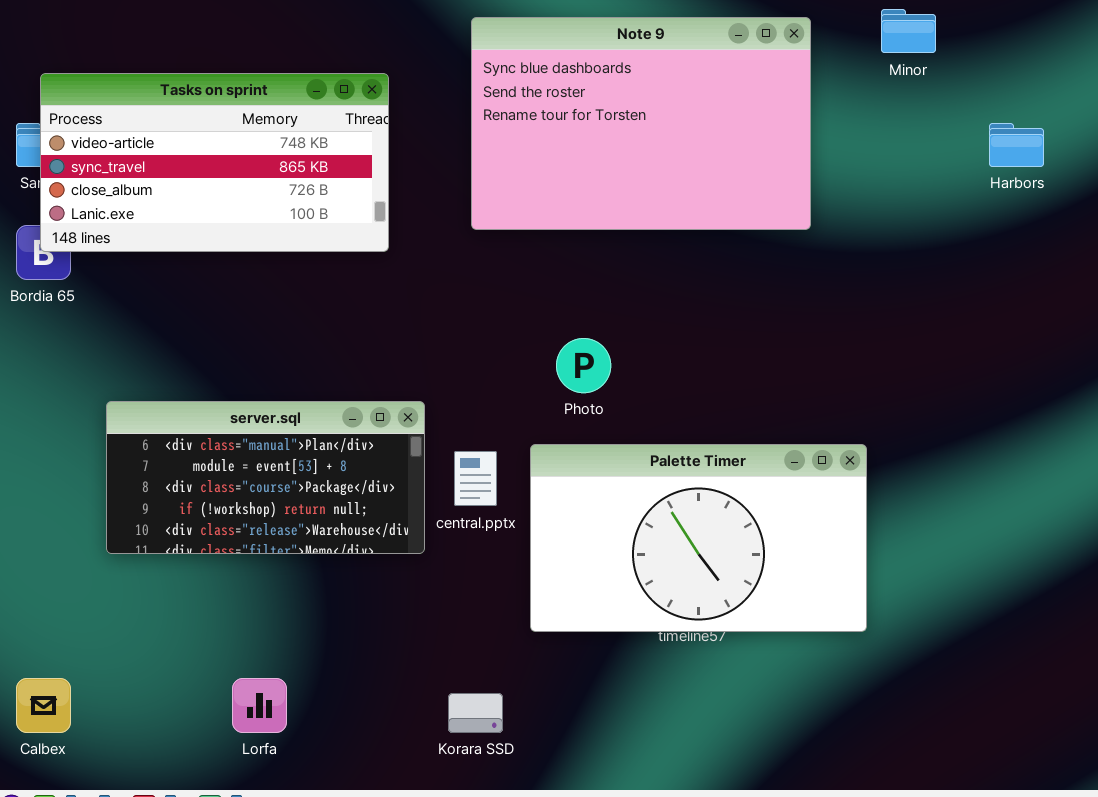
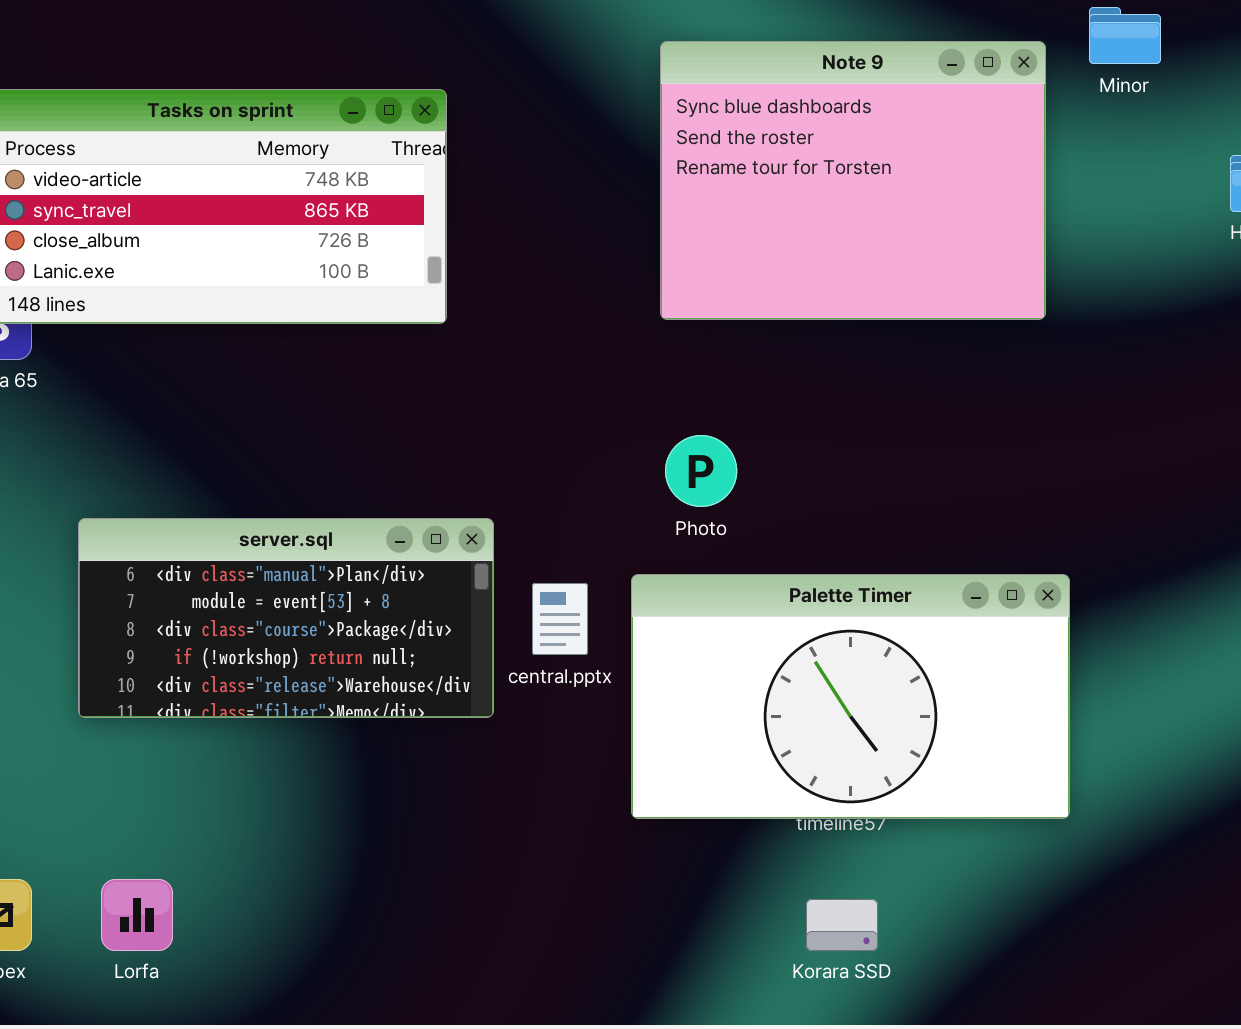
Note 9: [471,17,811,230] -> [660,41,1046,320], moved, resized
Lorfa: [232,678,287,733] -> [101,879,173,951], moved
Korara SSD: [448,693,503,733] -> [806,899,878,951], moved

